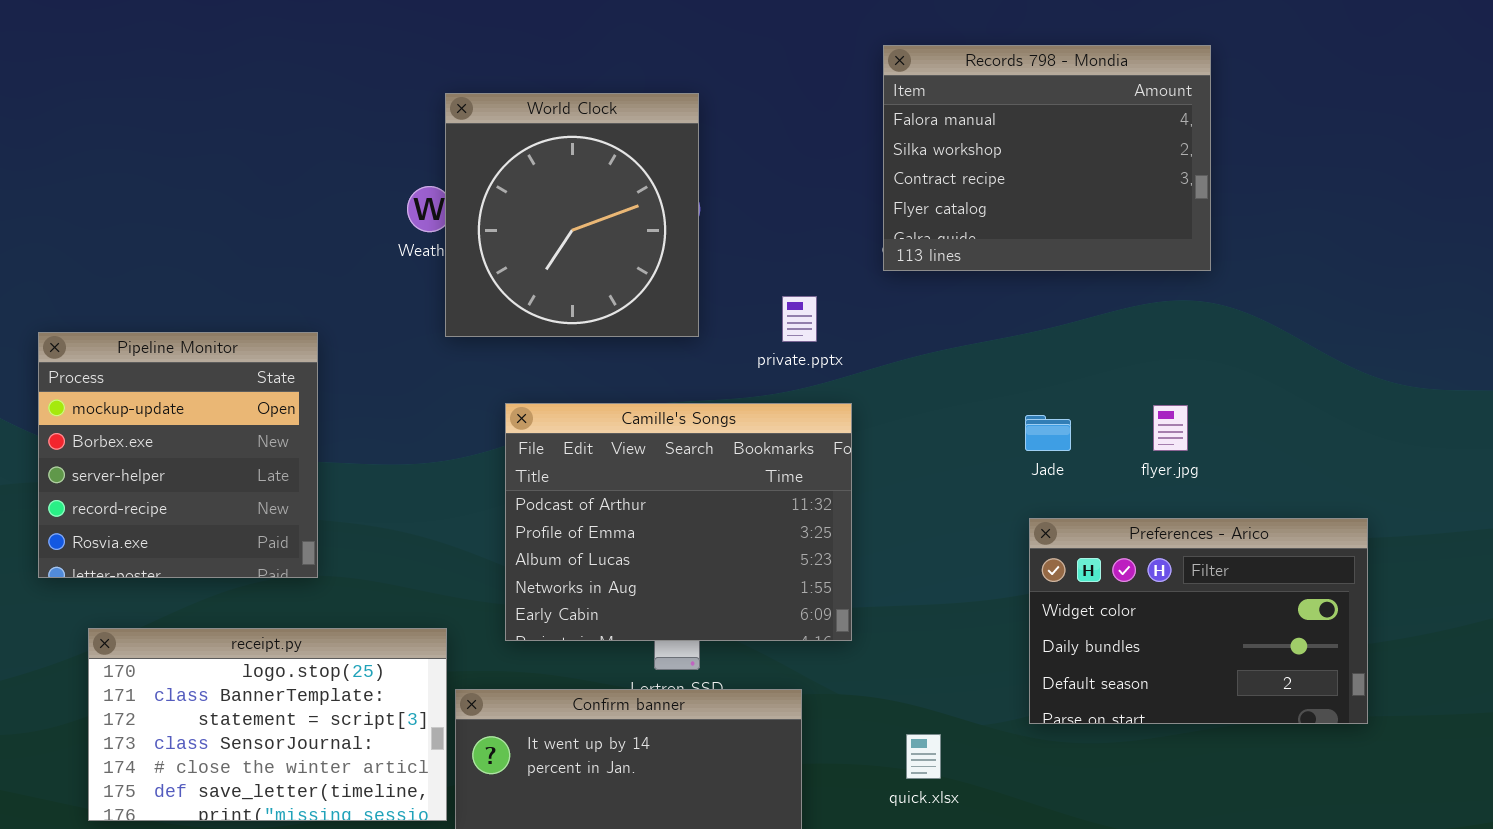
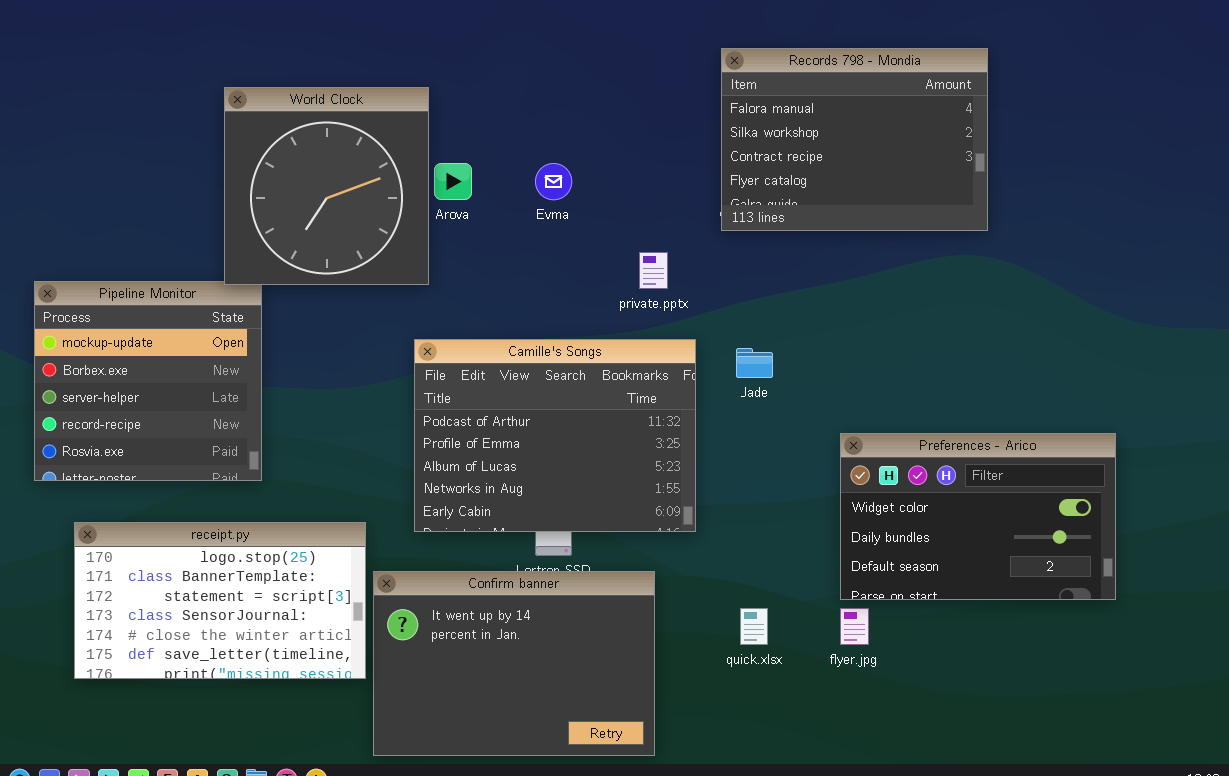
World Clock: [445,93,699,337] -> [224,87,429,285], moved
flyer.jpg: [1153,405,1188,451] -> [840,608,869,645], moved
Jade: [1025,415,1071,451] -> [736,348,773,378], moved

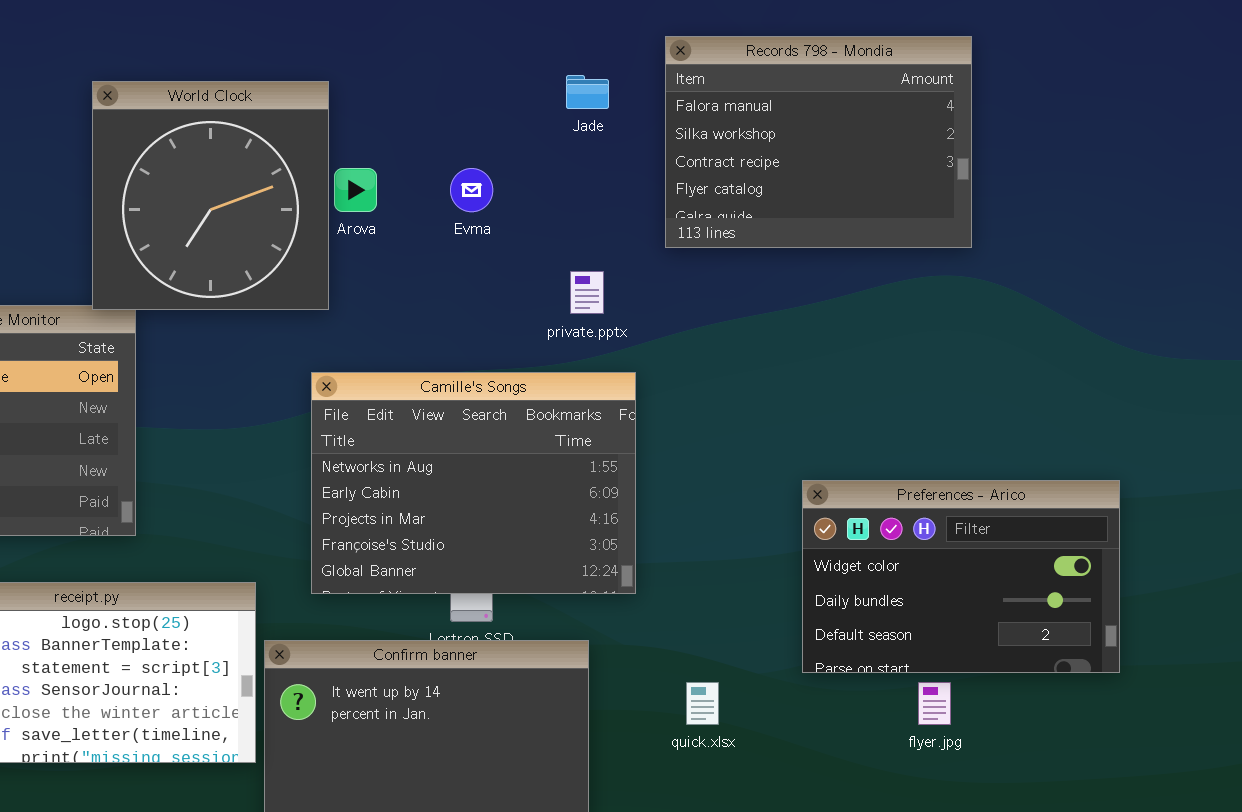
Camille's Songs: [414,339,696,532] -> [311,372,636,594], scrolled down 3 rows
Jade: [736,348,773,378] -> [566,75,609,109], moved
flyer.jpg: [840,608,869,645] -> [918,682,951,725], moved

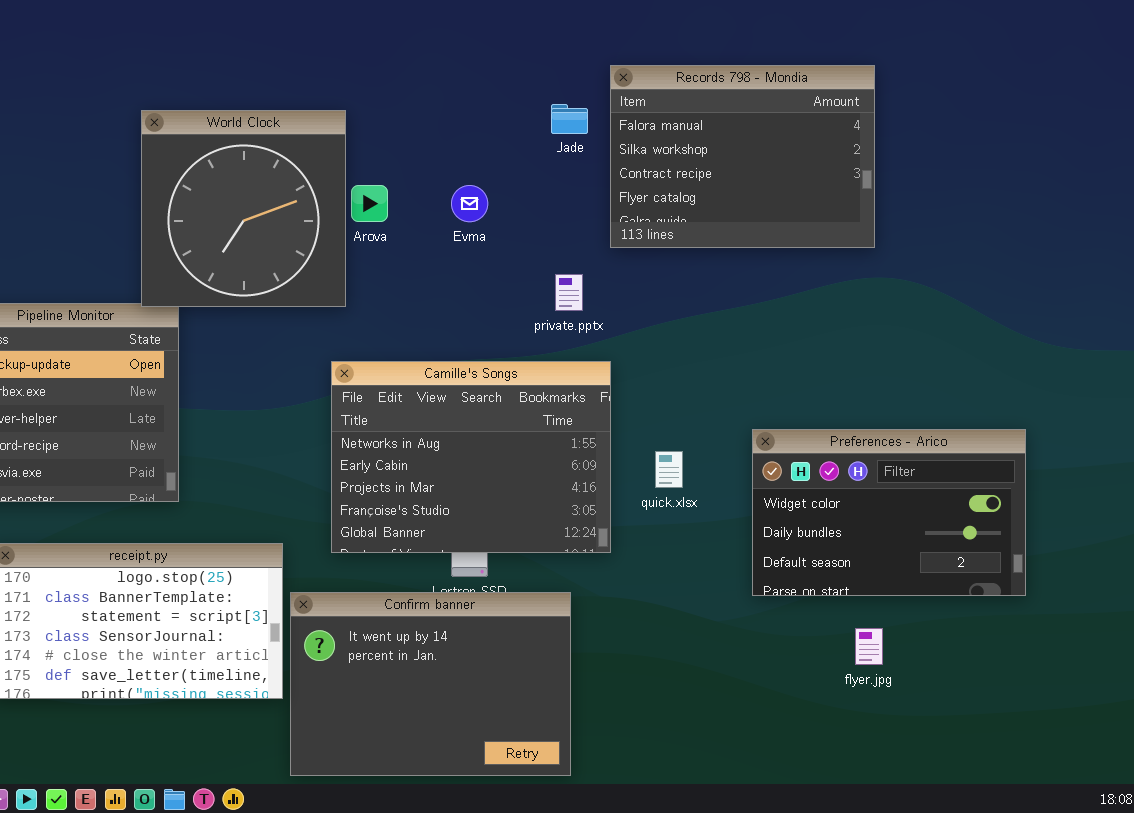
Records 798 - Mondia: [665,36,972,248] -> [610,65,875,248], moved
Preferences - Arico: [802,480,1120,673] -> [752,429,1026,596], moved
quick.xlsx: [686,682,719,725] -> [655,451,683,488], moved

